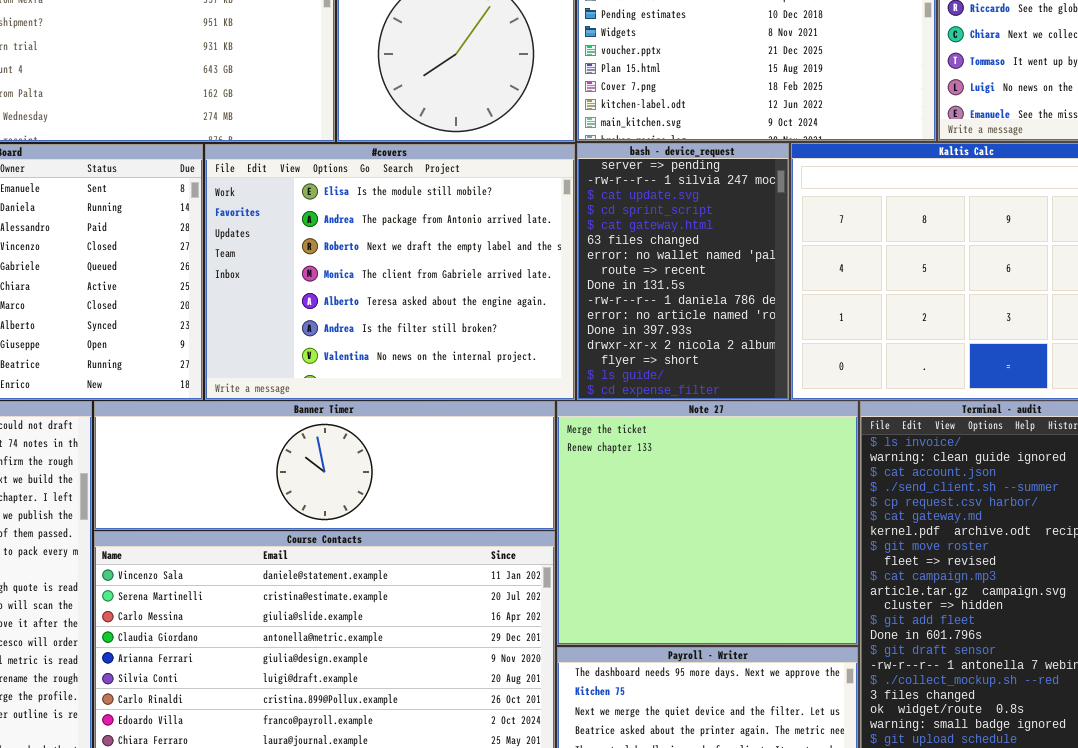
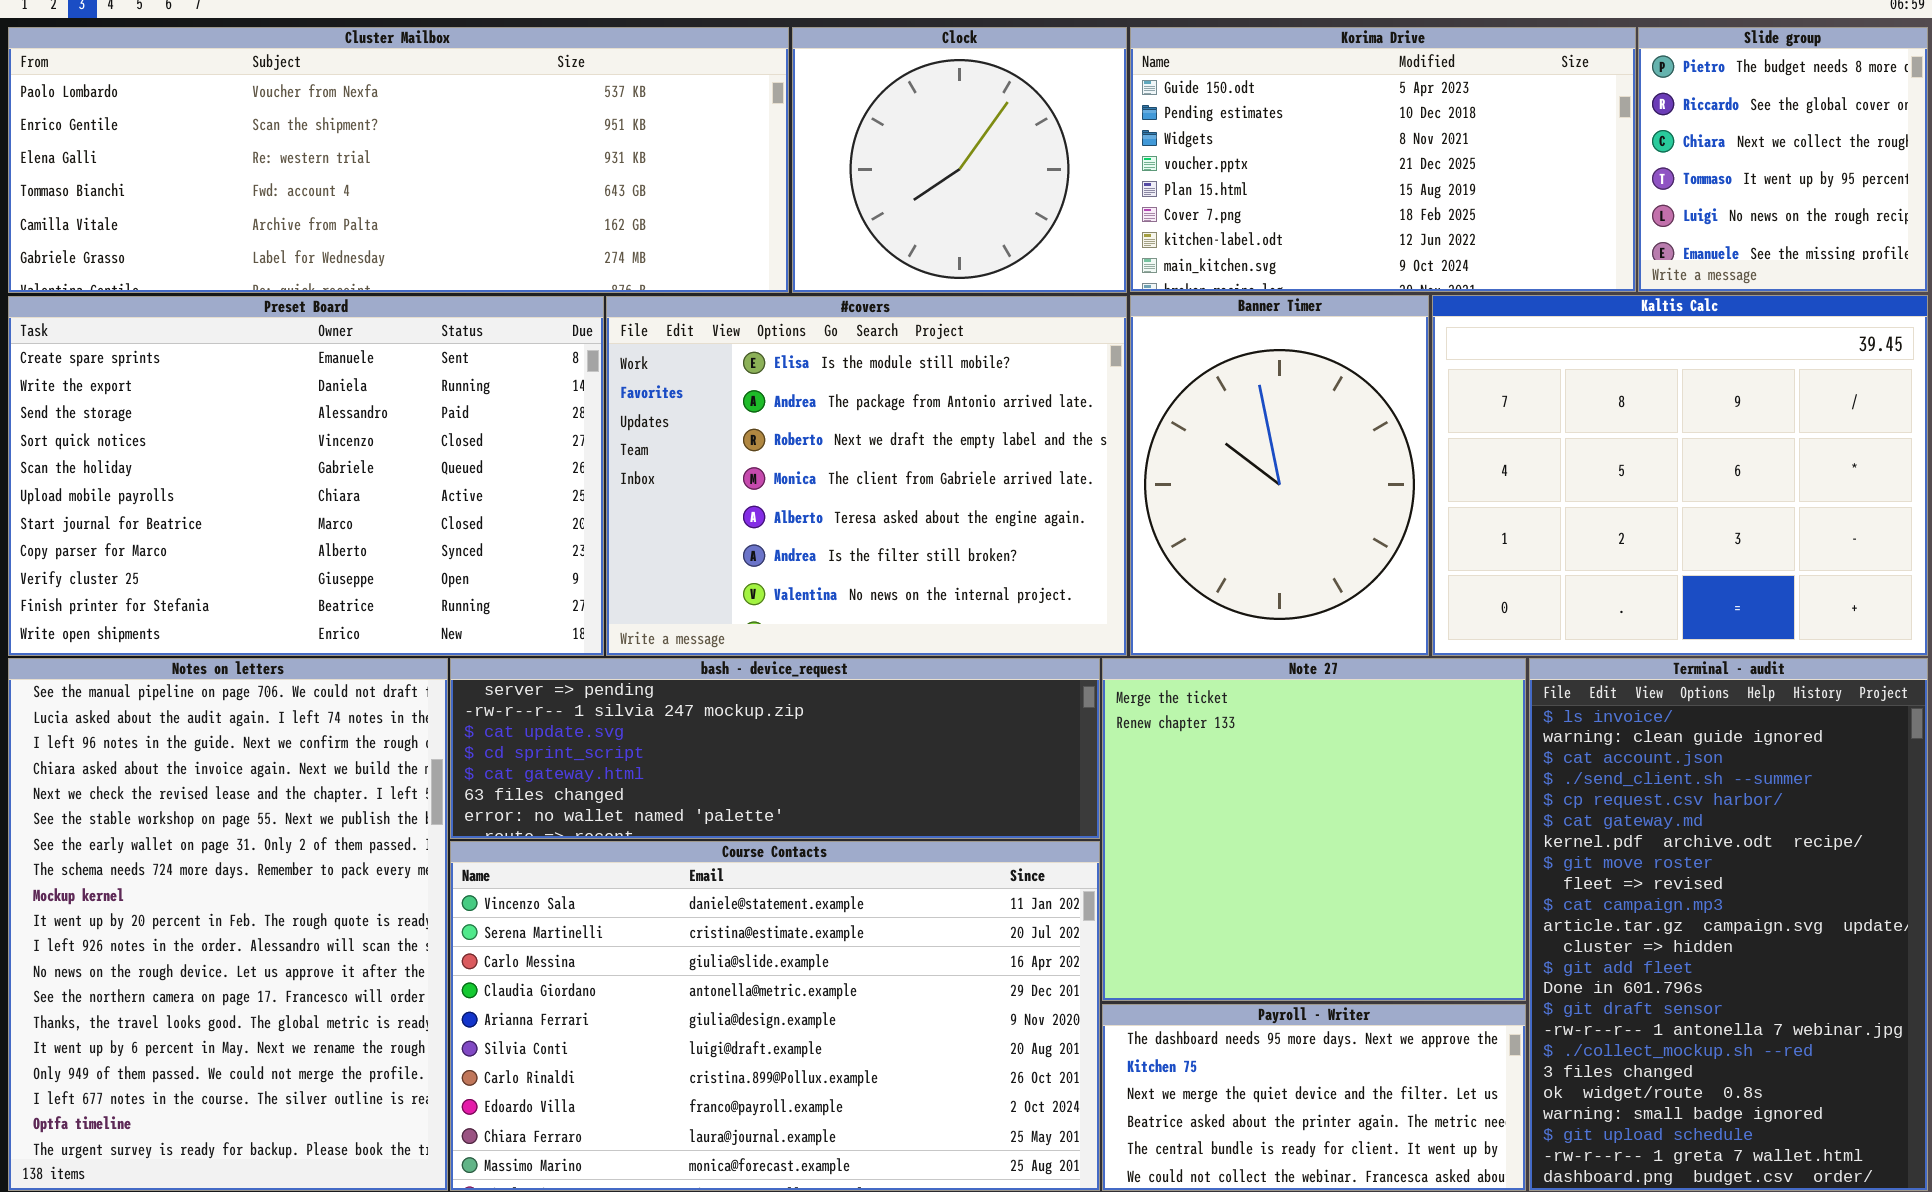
bash - device_request: [577,143,789,400] -> [450,658,1100,839], moved, resized
Banner Timer: [94,401,555,530] -> [1130,295,1429,656], moved, resized

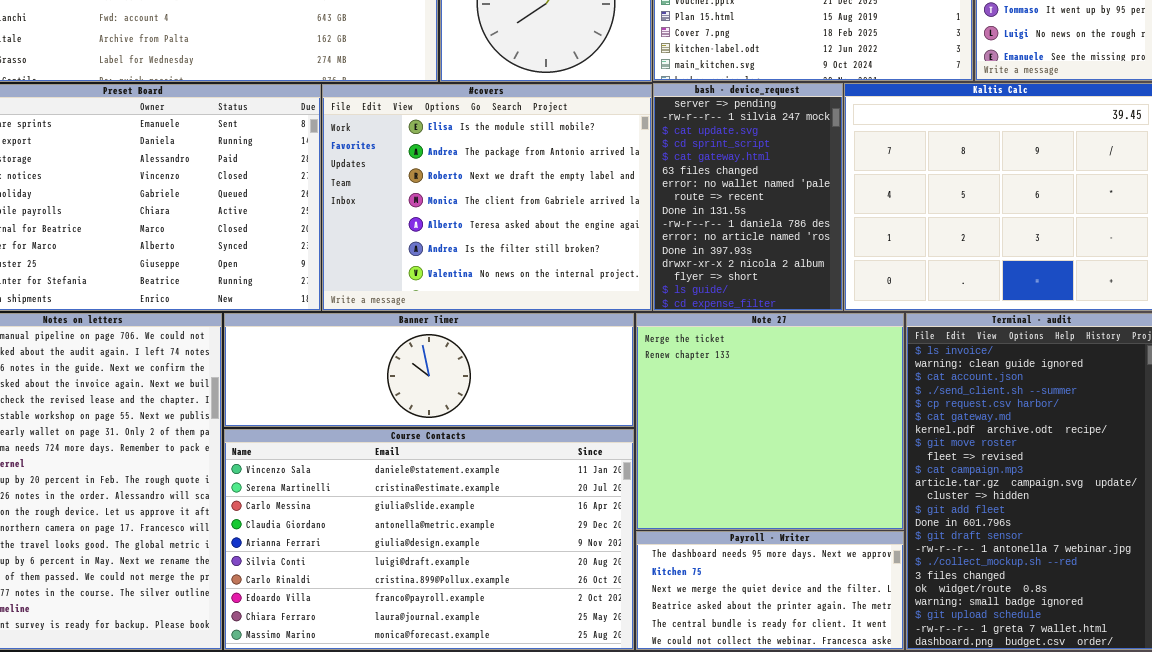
Banner Timer: [1130,295,1429,656] -> [224,313,634,427], moved, resized
bash - device_request: [450,658,1100,839] -> [653,83,843,311], moved, resized

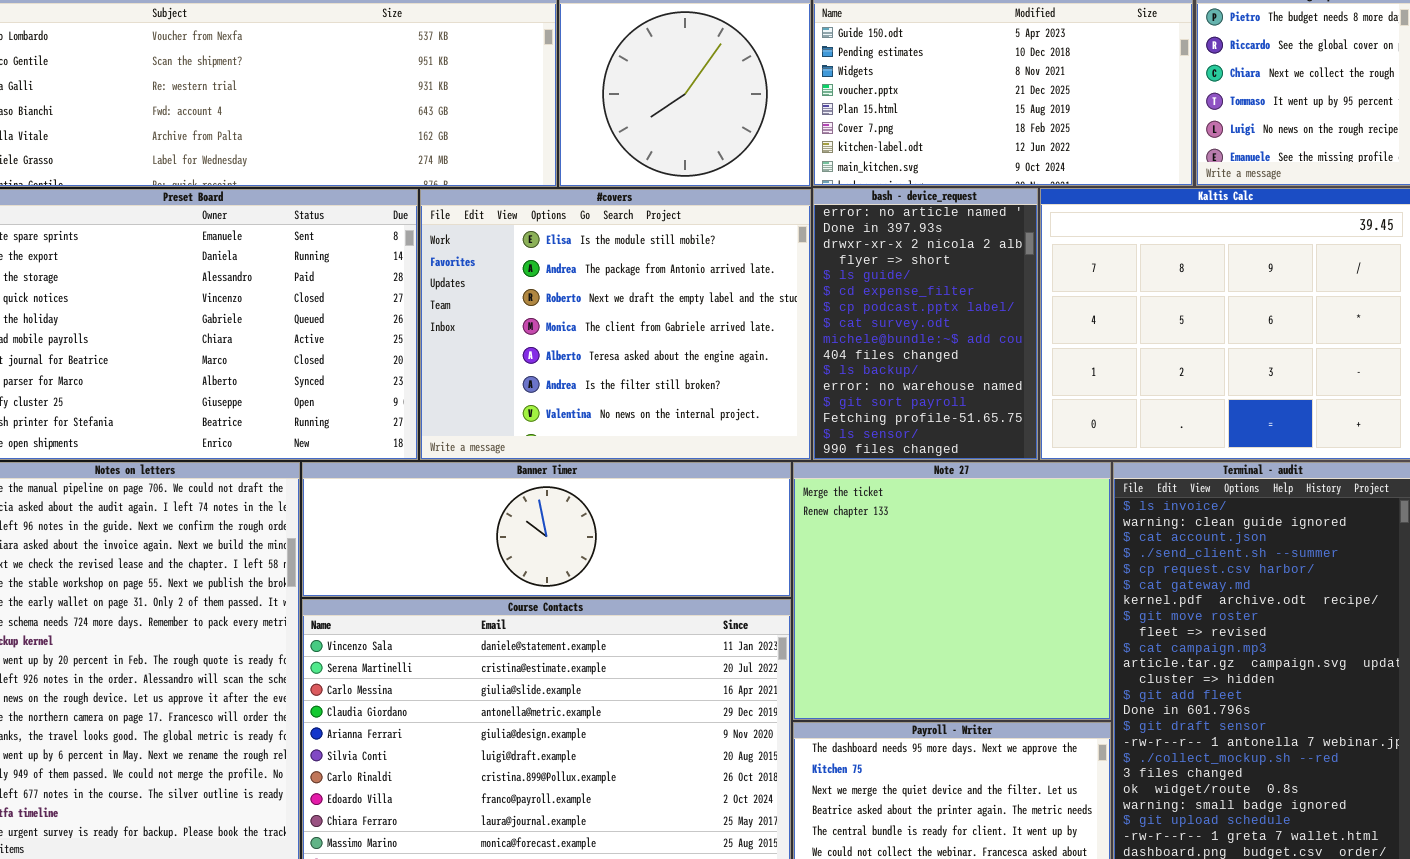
bash - device_request: [653,83,843,311] -> [813,188,1038,460], scrolled down 10 rows

